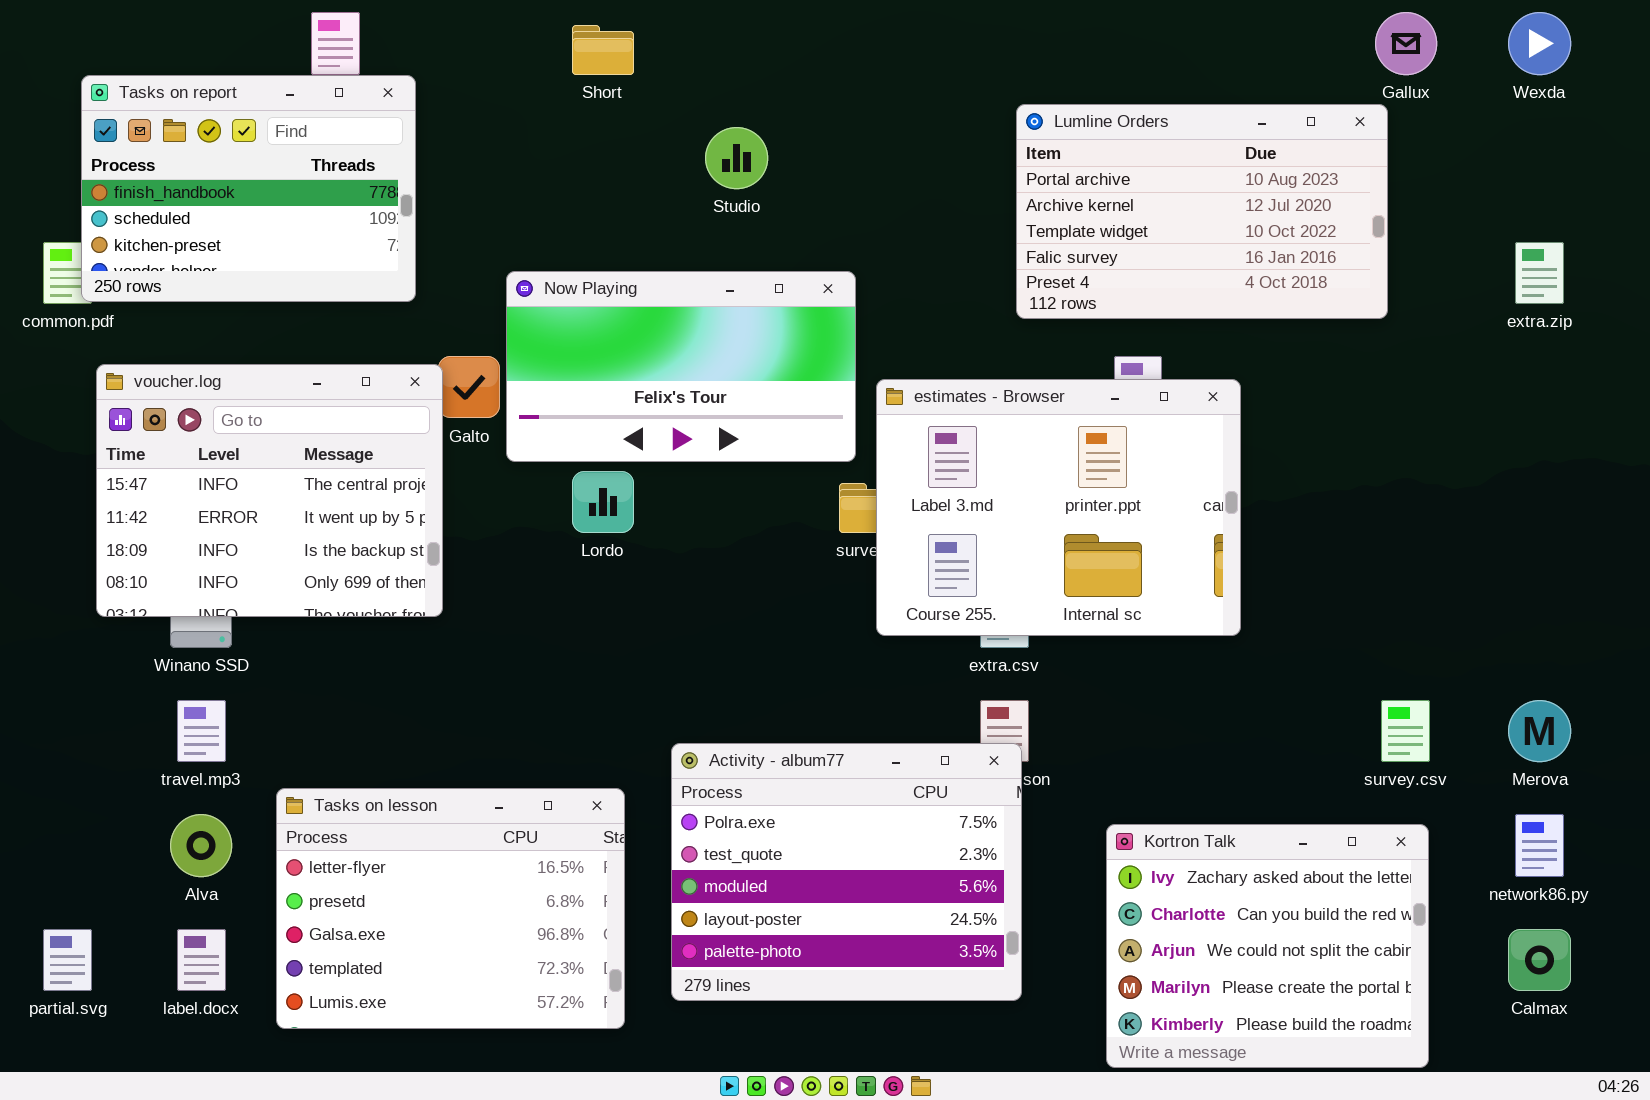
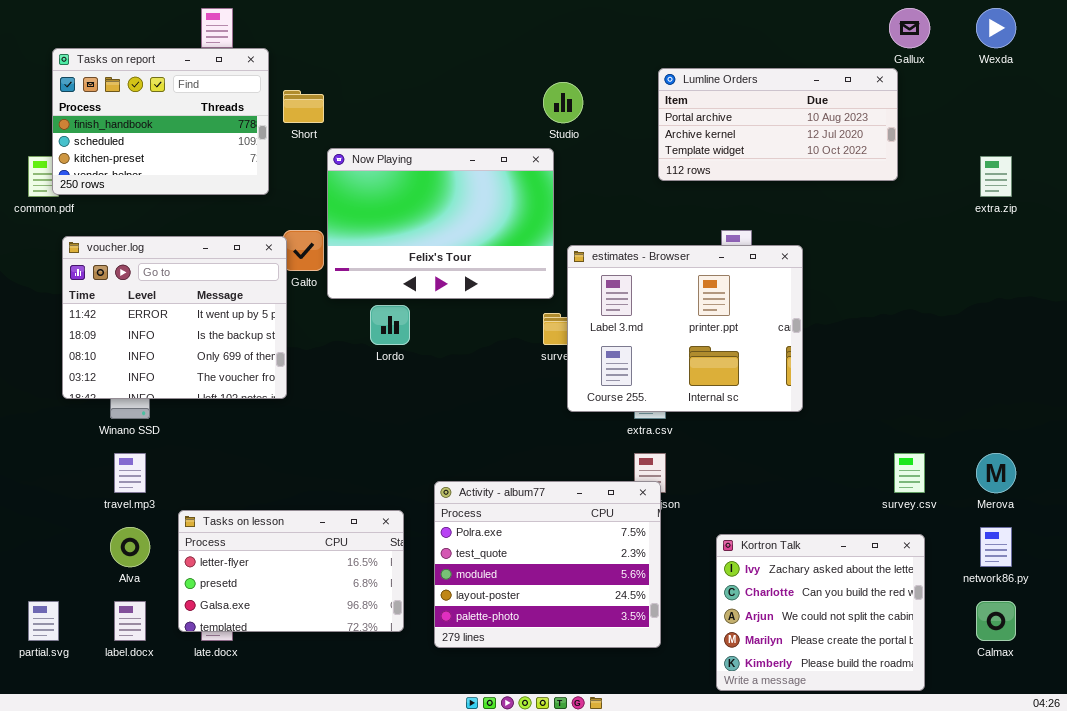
Short: [572,25,634,75] -> [283,90,324,123], moved
Lumline Orders: [1016,104,1388,319] -> [658,68,898,181], resized
Studio: [705,127,768,189] -> [543,82,583,123], moved
Now Playing: [506,271,856,462] -> [327,148,554,299], resized
voucher.log: [96,364,443,617] -> [62,236,287,399], scrolled down 1 row
Tasks on lesson: [276,788,625,1029] -> [178,510,404,632], resized

